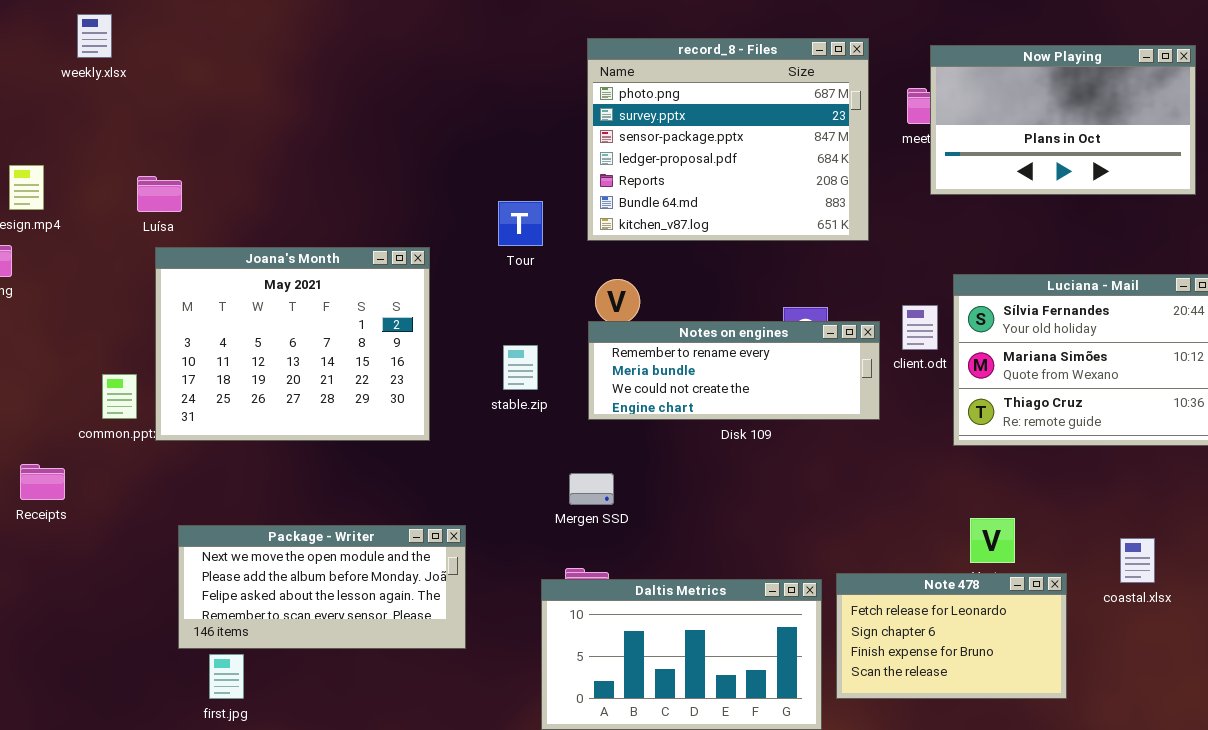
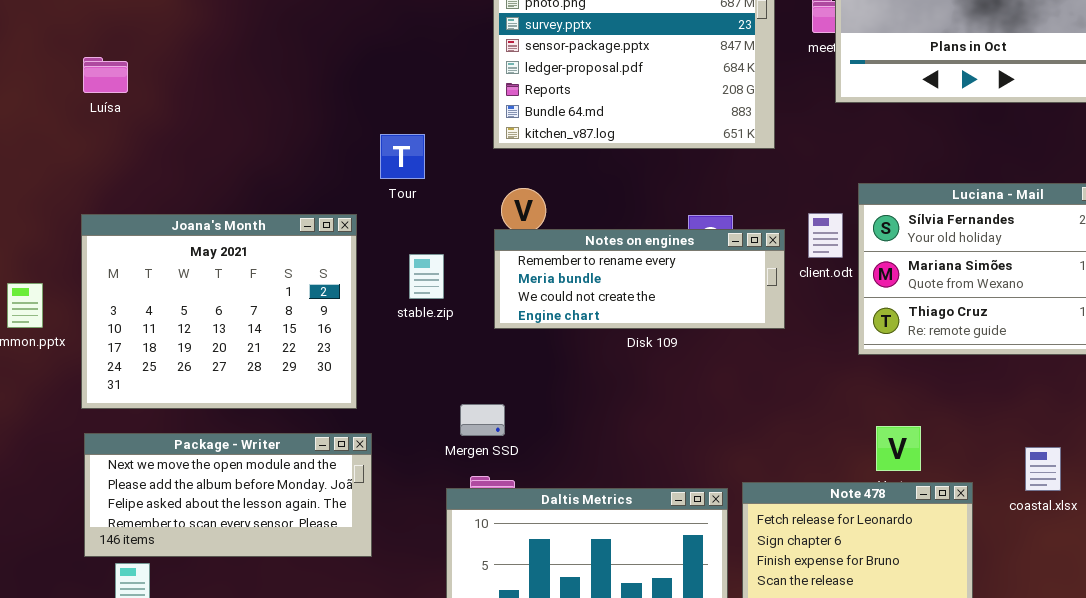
Luísa: [137,176,182,212] -> [83,57,128,93], moved
Tour: [498,201,543,246] -> [380,134,425,179], moved
Joana's Month: [155,247,430,441] -> [81,214,357,409], moved
Mergen SSD: [569,473,614,505] -> [460,404,505,436], moved

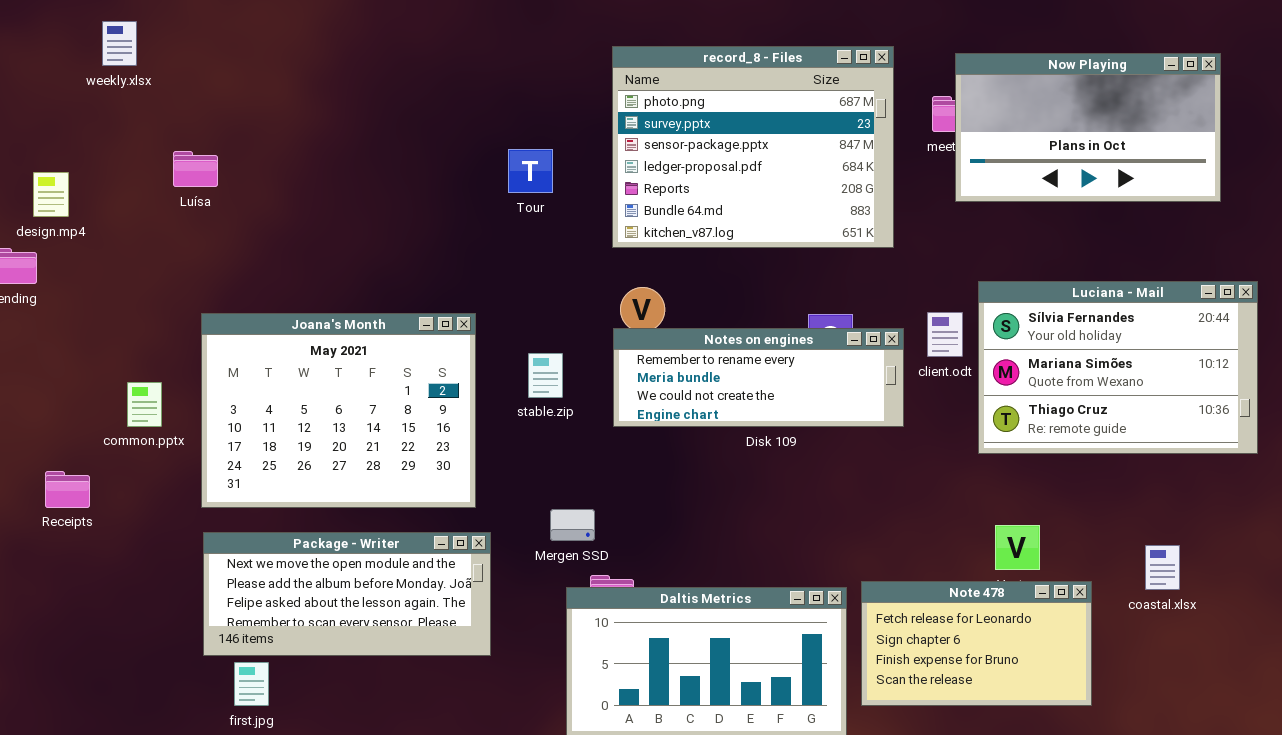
Luísa: [83,57,128,93] -> [173,151,218,187], moved
Tour: [380,134,425,179] -> [508,149,553,193], moved
Mergen SSD: [460,404,505,436] -> [550,509,595,541], moved

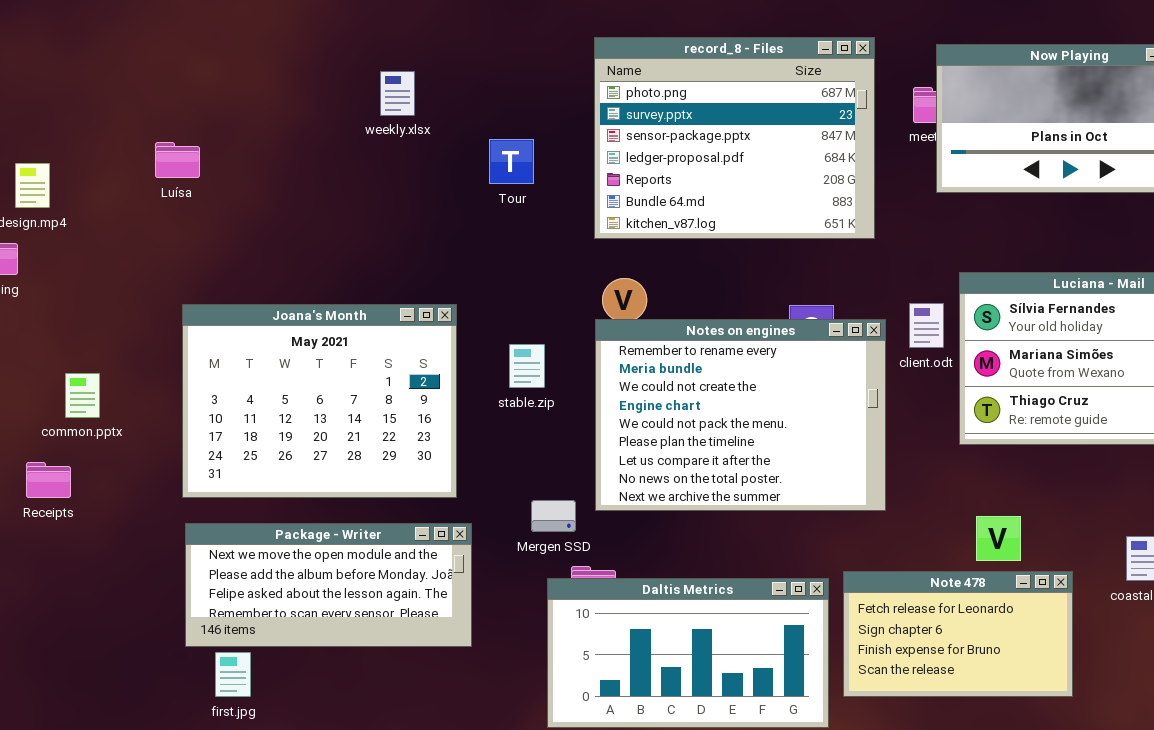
weekly.xlsx: [102,21,137,66] -> [380,71,415,116], moved
Notes on engines: [613,328,904,427] -> [595,319,886,511], resized
common.pptx: [127,382,162,427] -> [65,373,100,418], moved

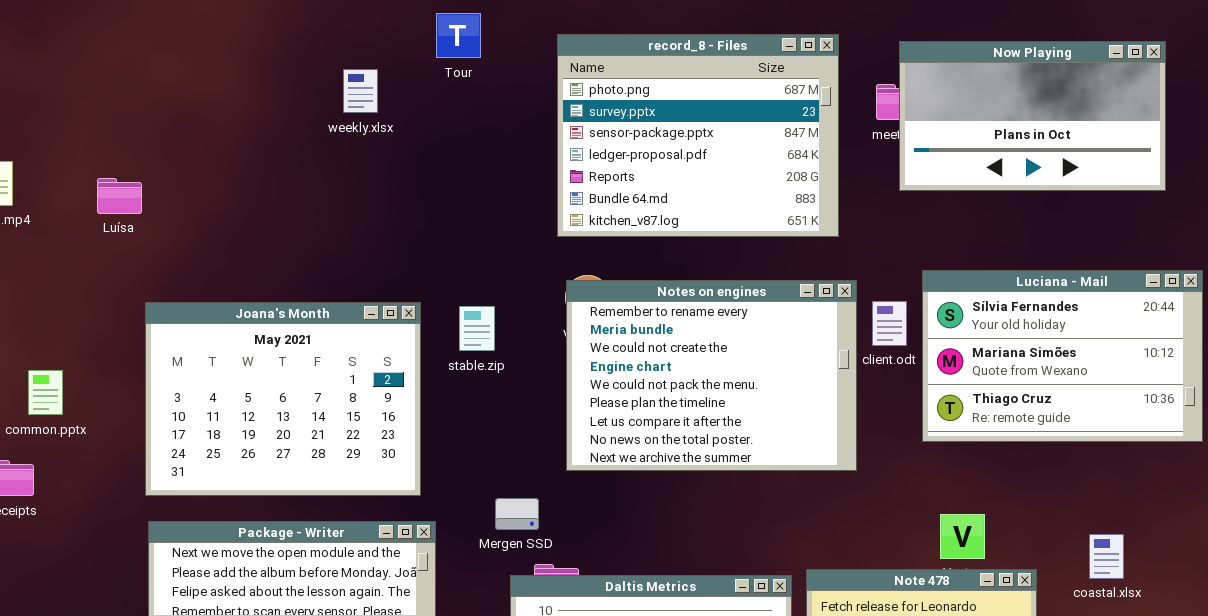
Tour: [489,139,534,184] -> [436,13,481,58], moved
Luísa: [155,142,200,178] -> [97,178,142,214], moved
Notes on engines: [595,319,886,511] -> [566,280,857,471], moved
stable.zip: [509,344,545,388] -> [459,306,495,351], moved

